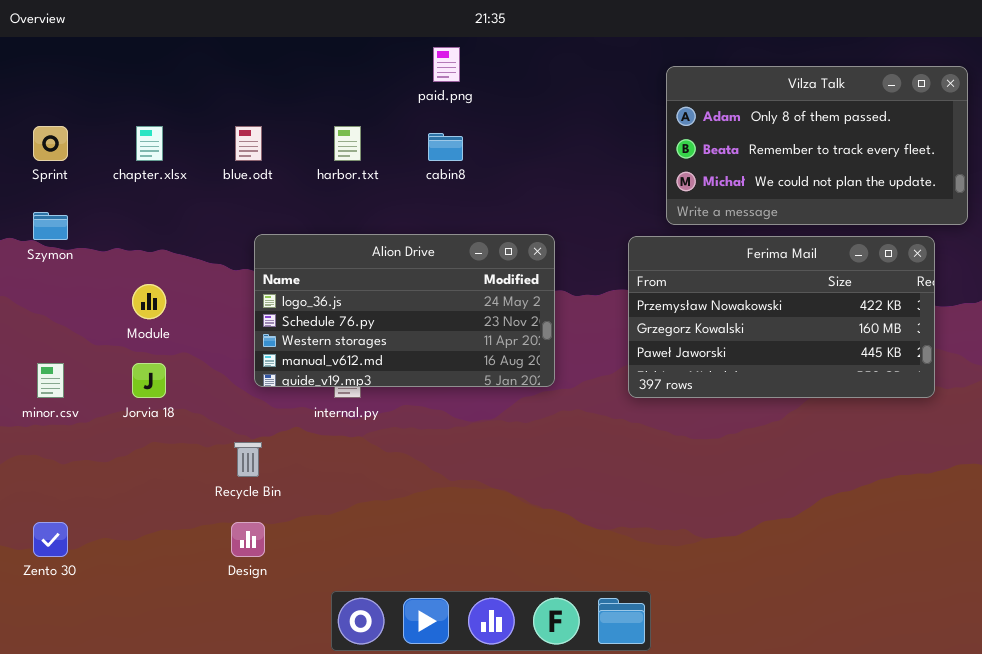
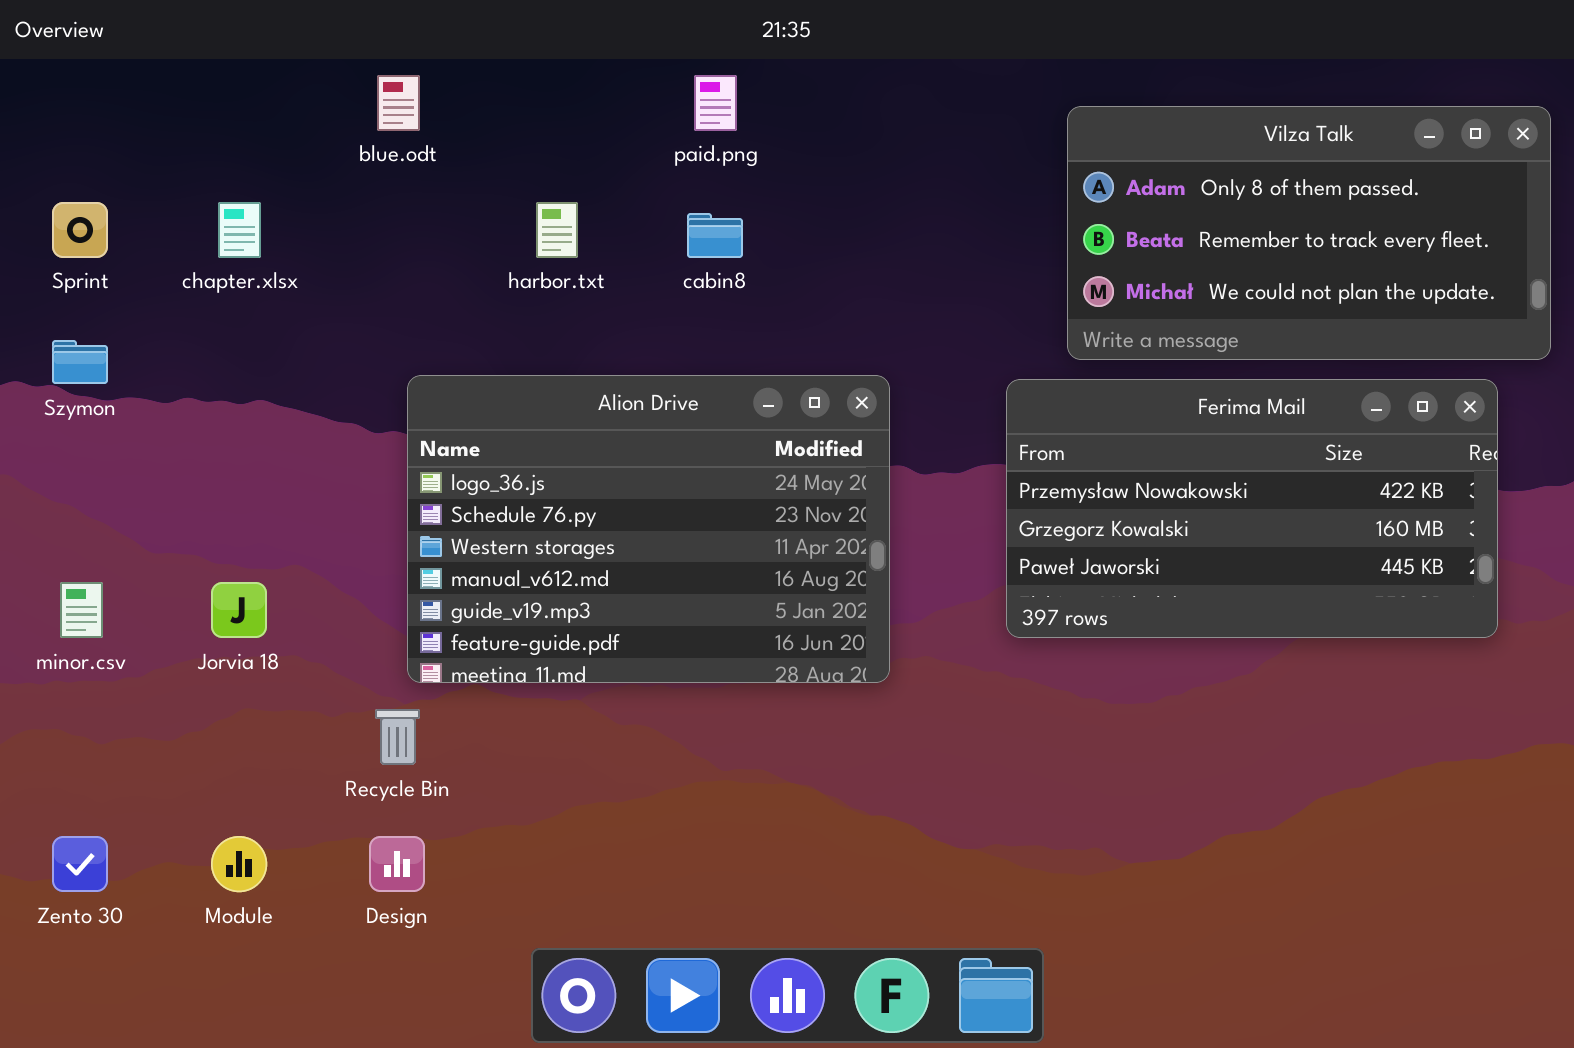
blue.odt: [235,126,262,161] -> [377,75,420,131], moved
Alion Drive: [254,234,555,387] -> [407,375,890,683], resized
Module: [132,284,166,319] -> [211,836,267,892], moved

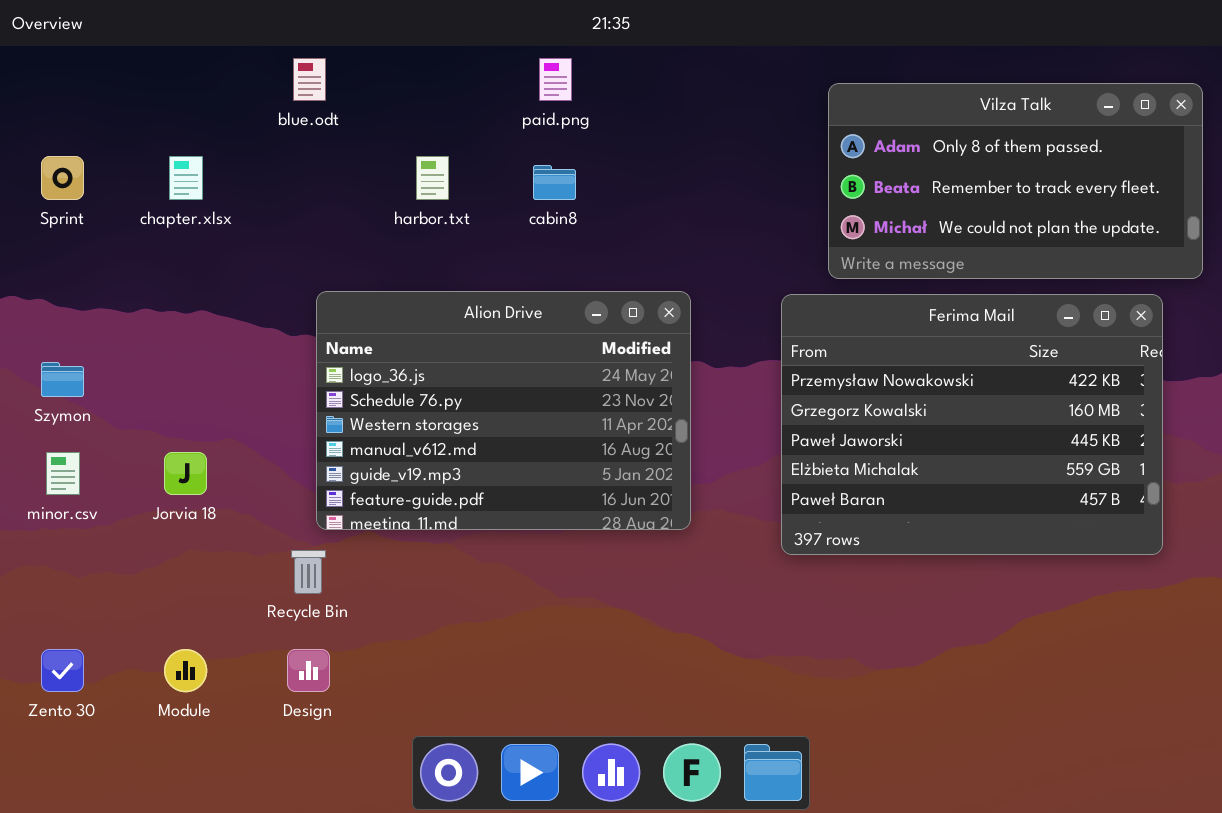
Szymon: [52,340,108,384] -> [41,362,84,397], moved
Ferima Mail: [1006,379,1498,638] -> [781,294,1163,555], resized

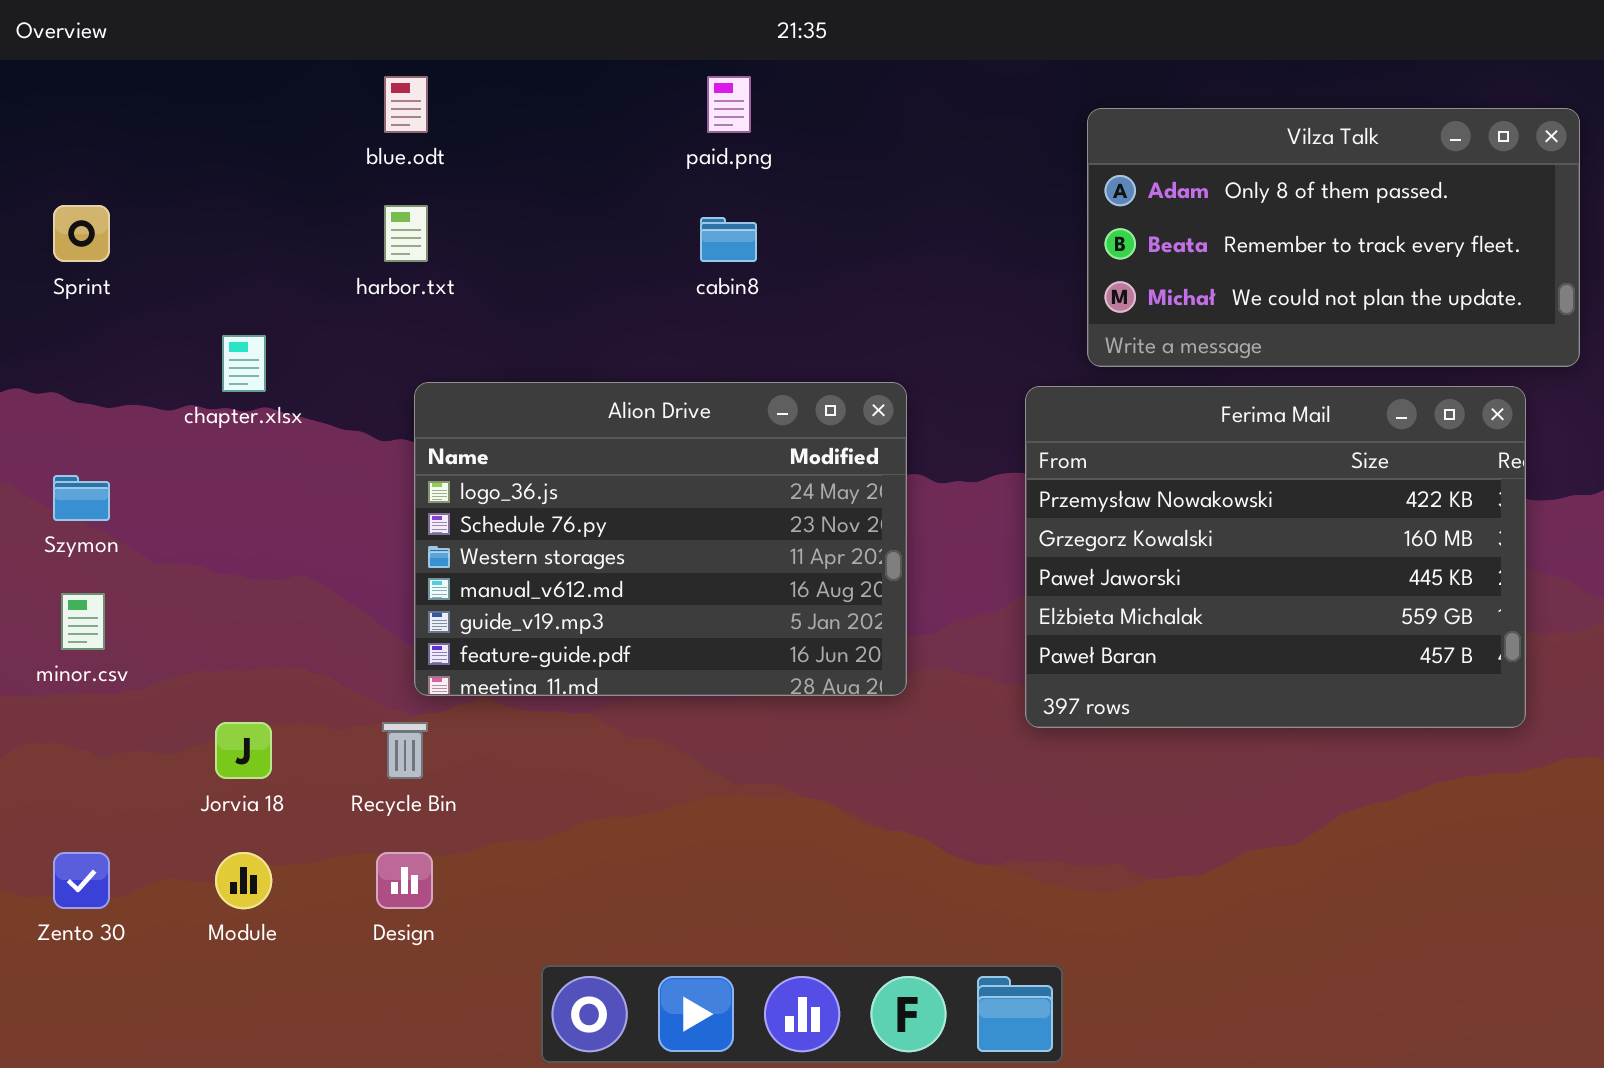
chapter.xlsx: [169,156,203,200] -> [222,335,266,392], moved
harbor.txt: [416,156,449,200] -> [384,205,428,262], moved
Jorvia 18: [164,452,207,495] -> [215,722,272,779], moved

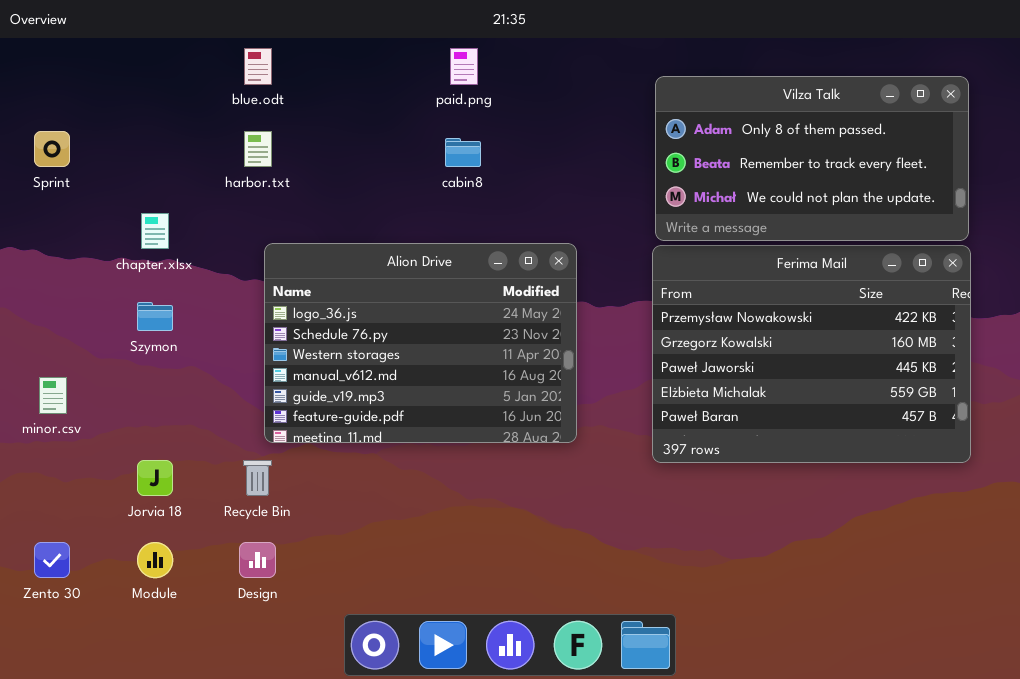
Vilza Talk: [1087,108,1580,367] -> [655,76,969,241], moved
Szymon: [53,475,110,521] -> [137,302,173,331], moved

